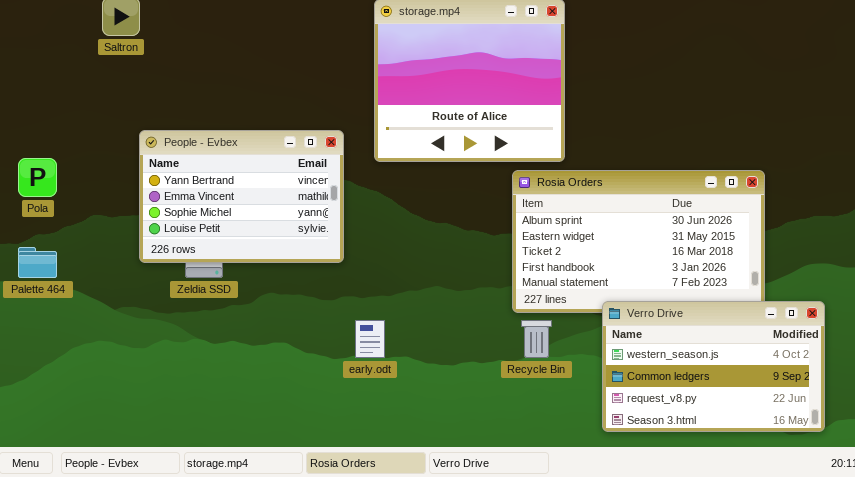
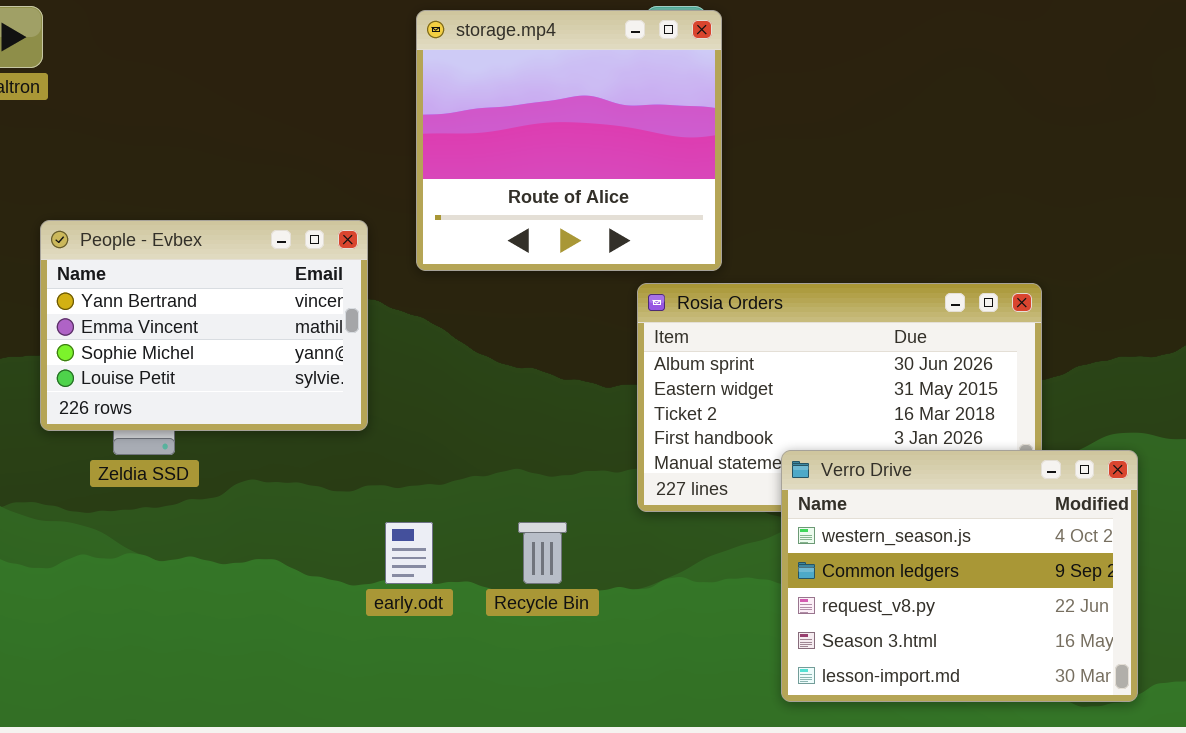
Verro Drive: [602,301,825,432] -> [781,450,1138,702], resized
Recycle Bin: [521,320,552,358] -> [518,522,567,584], moved

